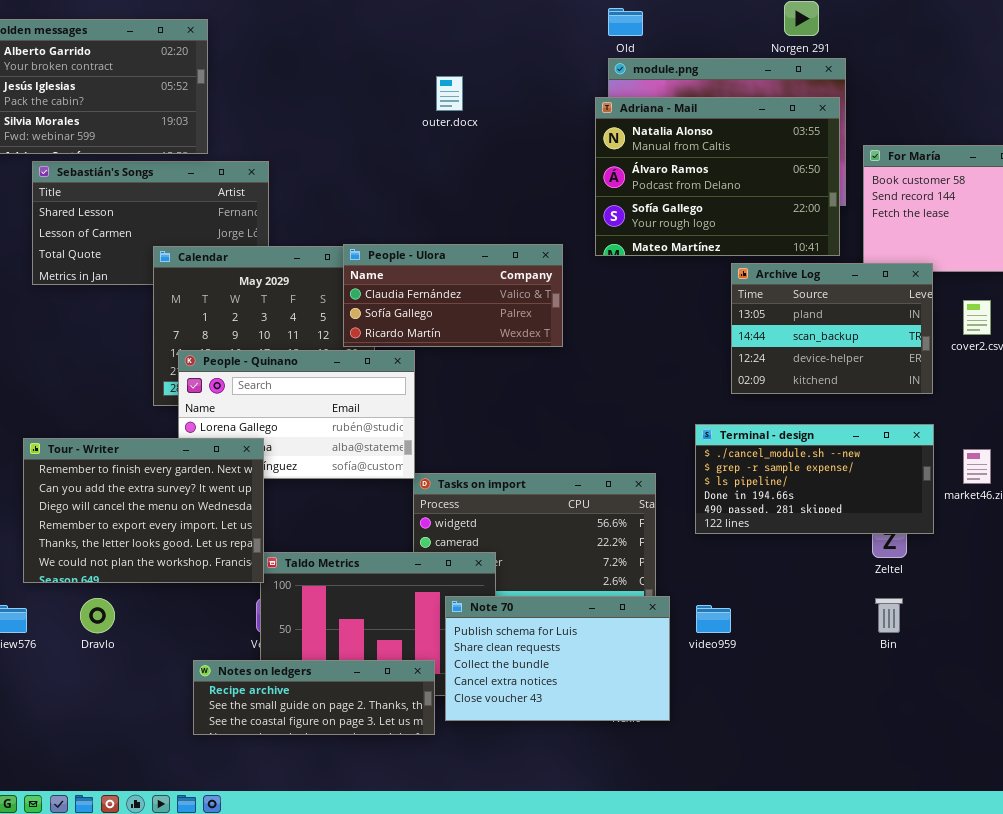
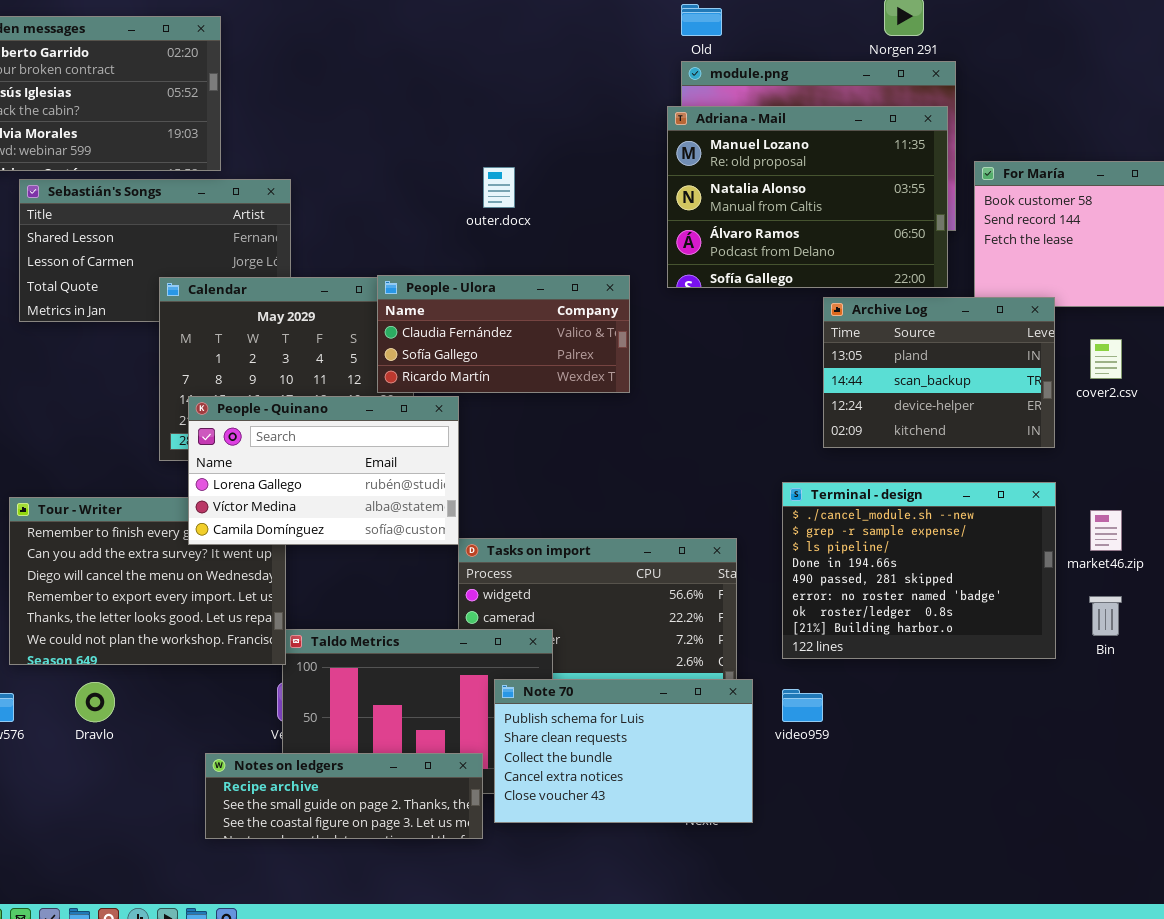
outer.docx: [436,76,463,111] -> [483,167,515,208], moved
Adriana - Mail: [595,97,840,256] -> [667,106,948,288], scrolled up 1 row
People - Quinano: [178,350,415,479] -> [188,396,459,545], raised
Terminal - design: [695,424,934,534] -> [782,482,1056,659], resized
Bin: [875,598,903,633] -> [1089,596,1122,636], moved

